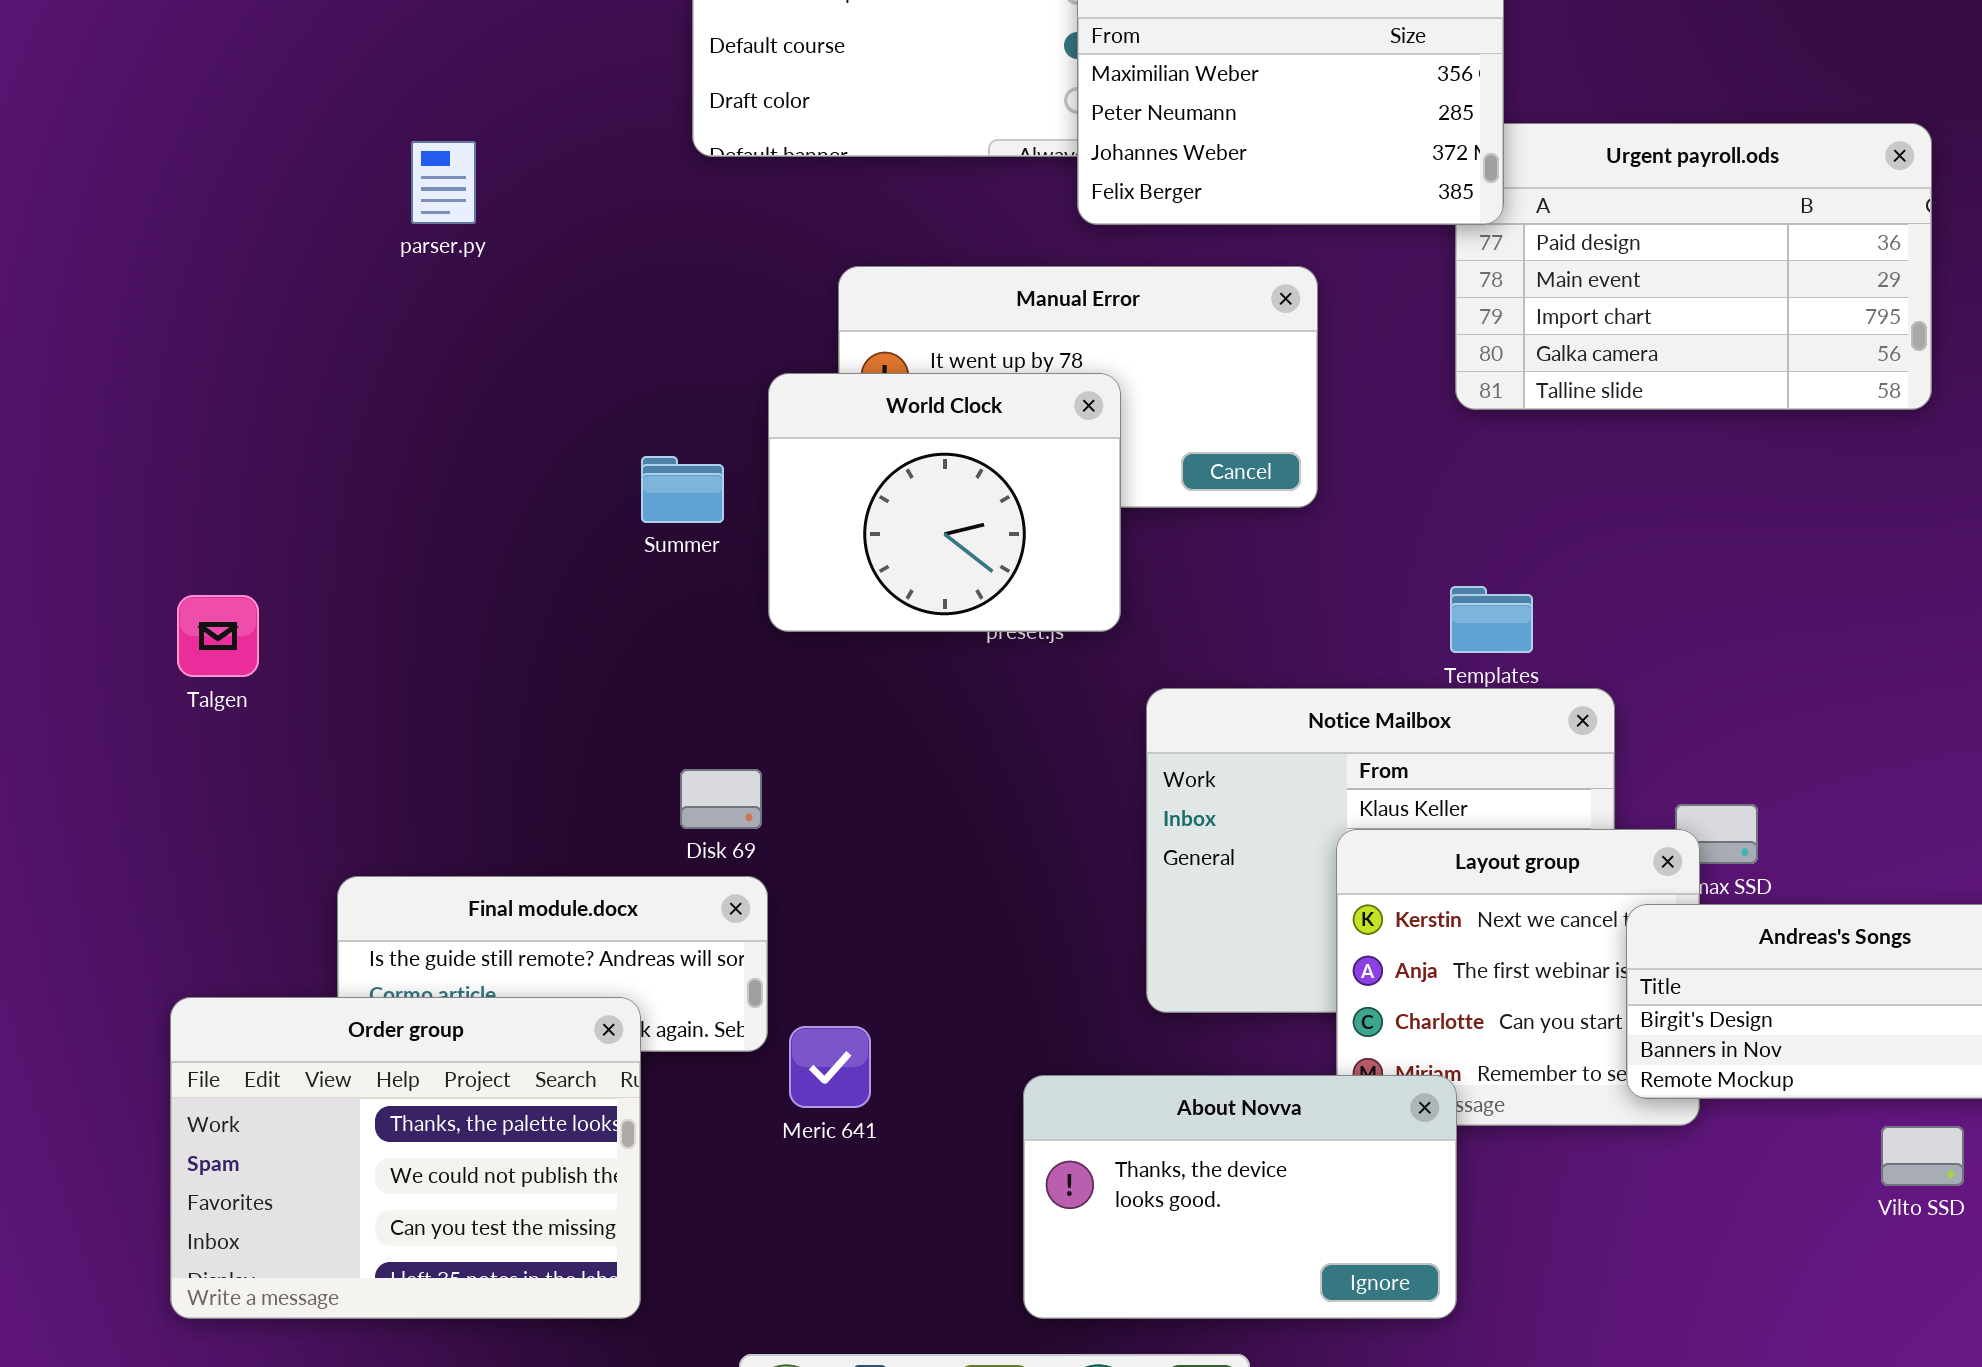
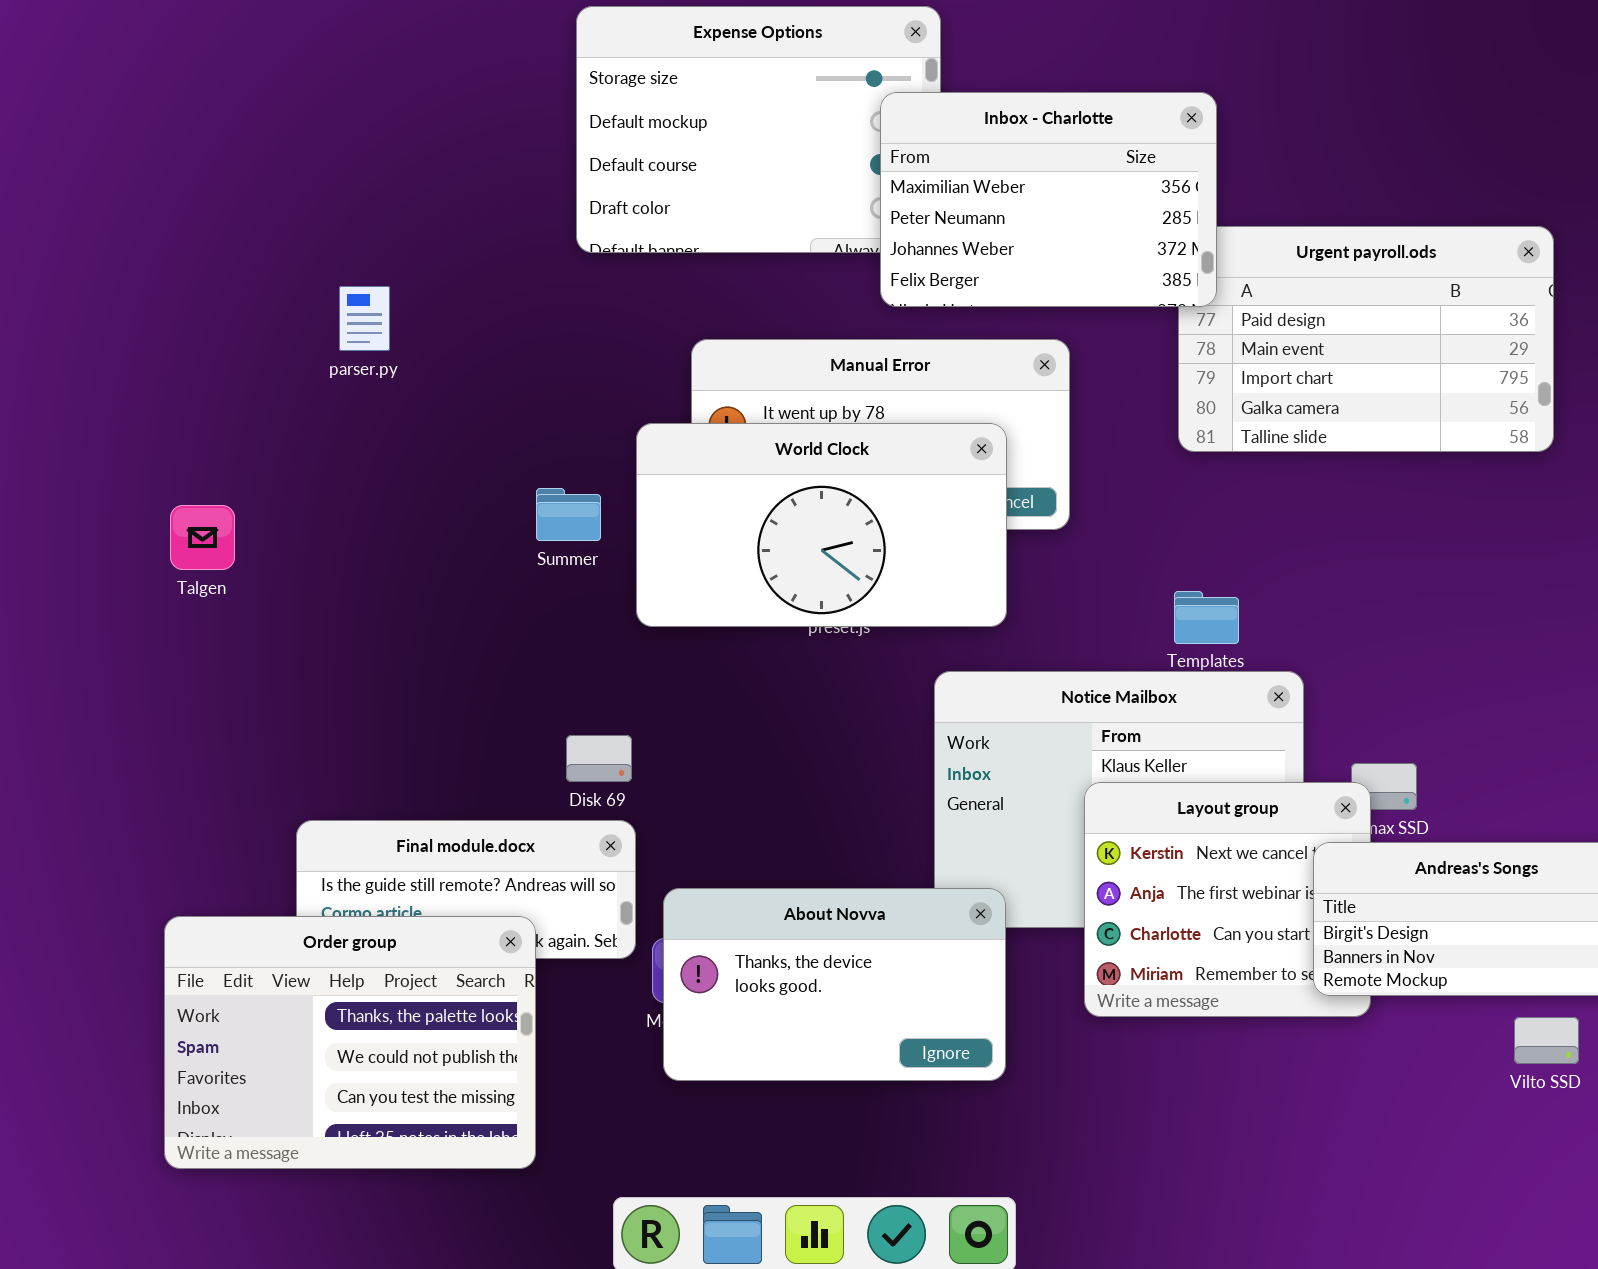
parser.py: [411,141,476,224] -> [339,286,390,351], moved
World Clock: [768,373,1121,632] -> [636,423,1007,627], resized
Talgen: [177,595,259,677] -> [170,505,235,570], moved
About Novva: [1023,1075,1457,1319] -> [663,888,1006,1081], moved

